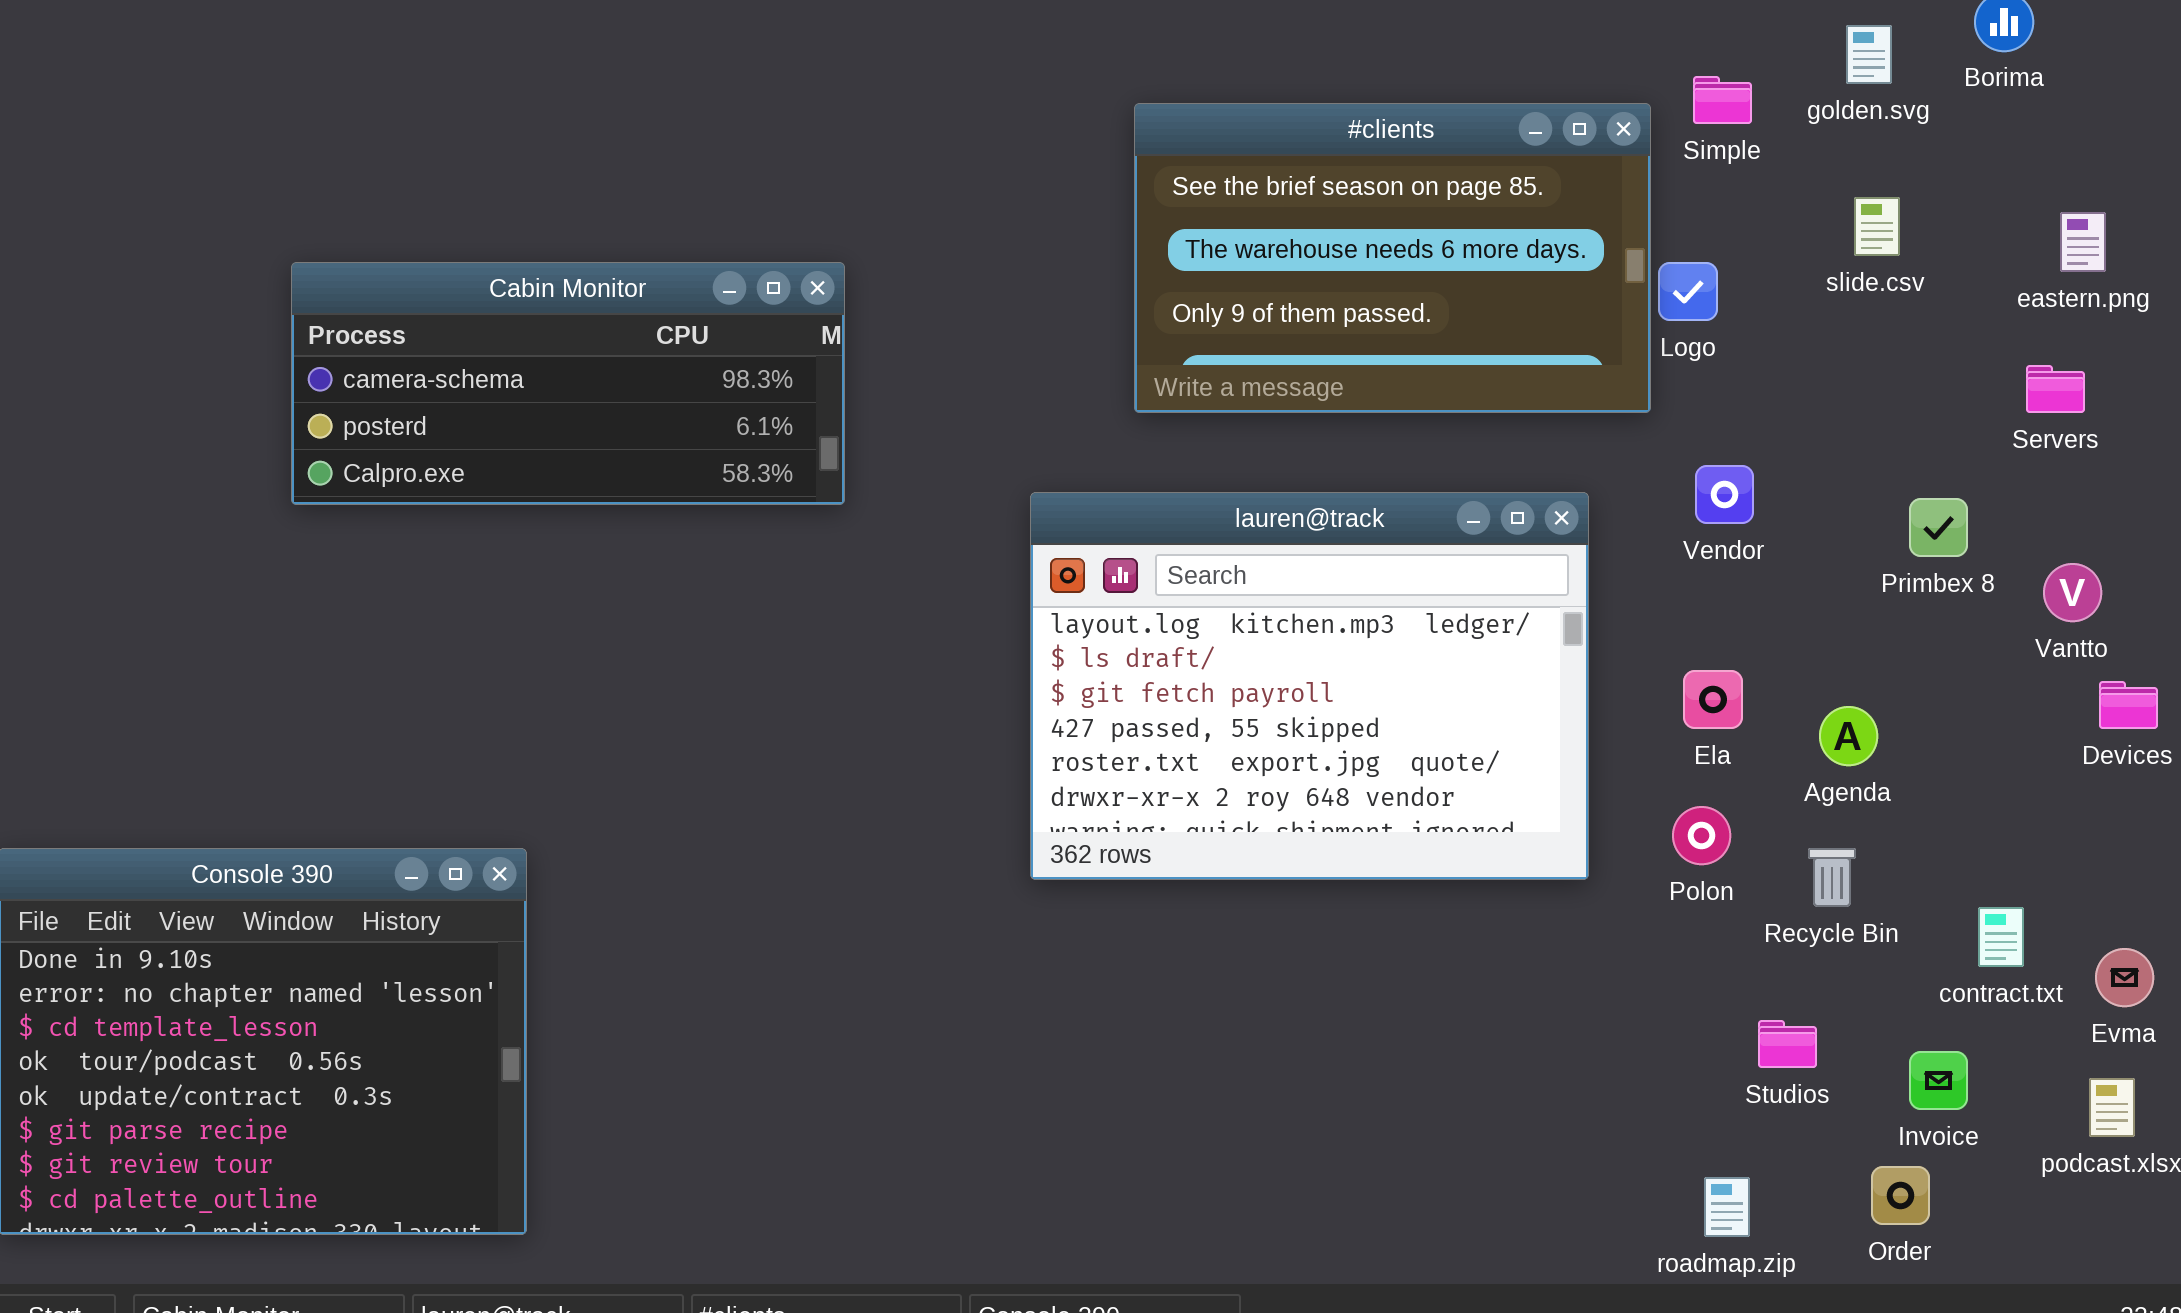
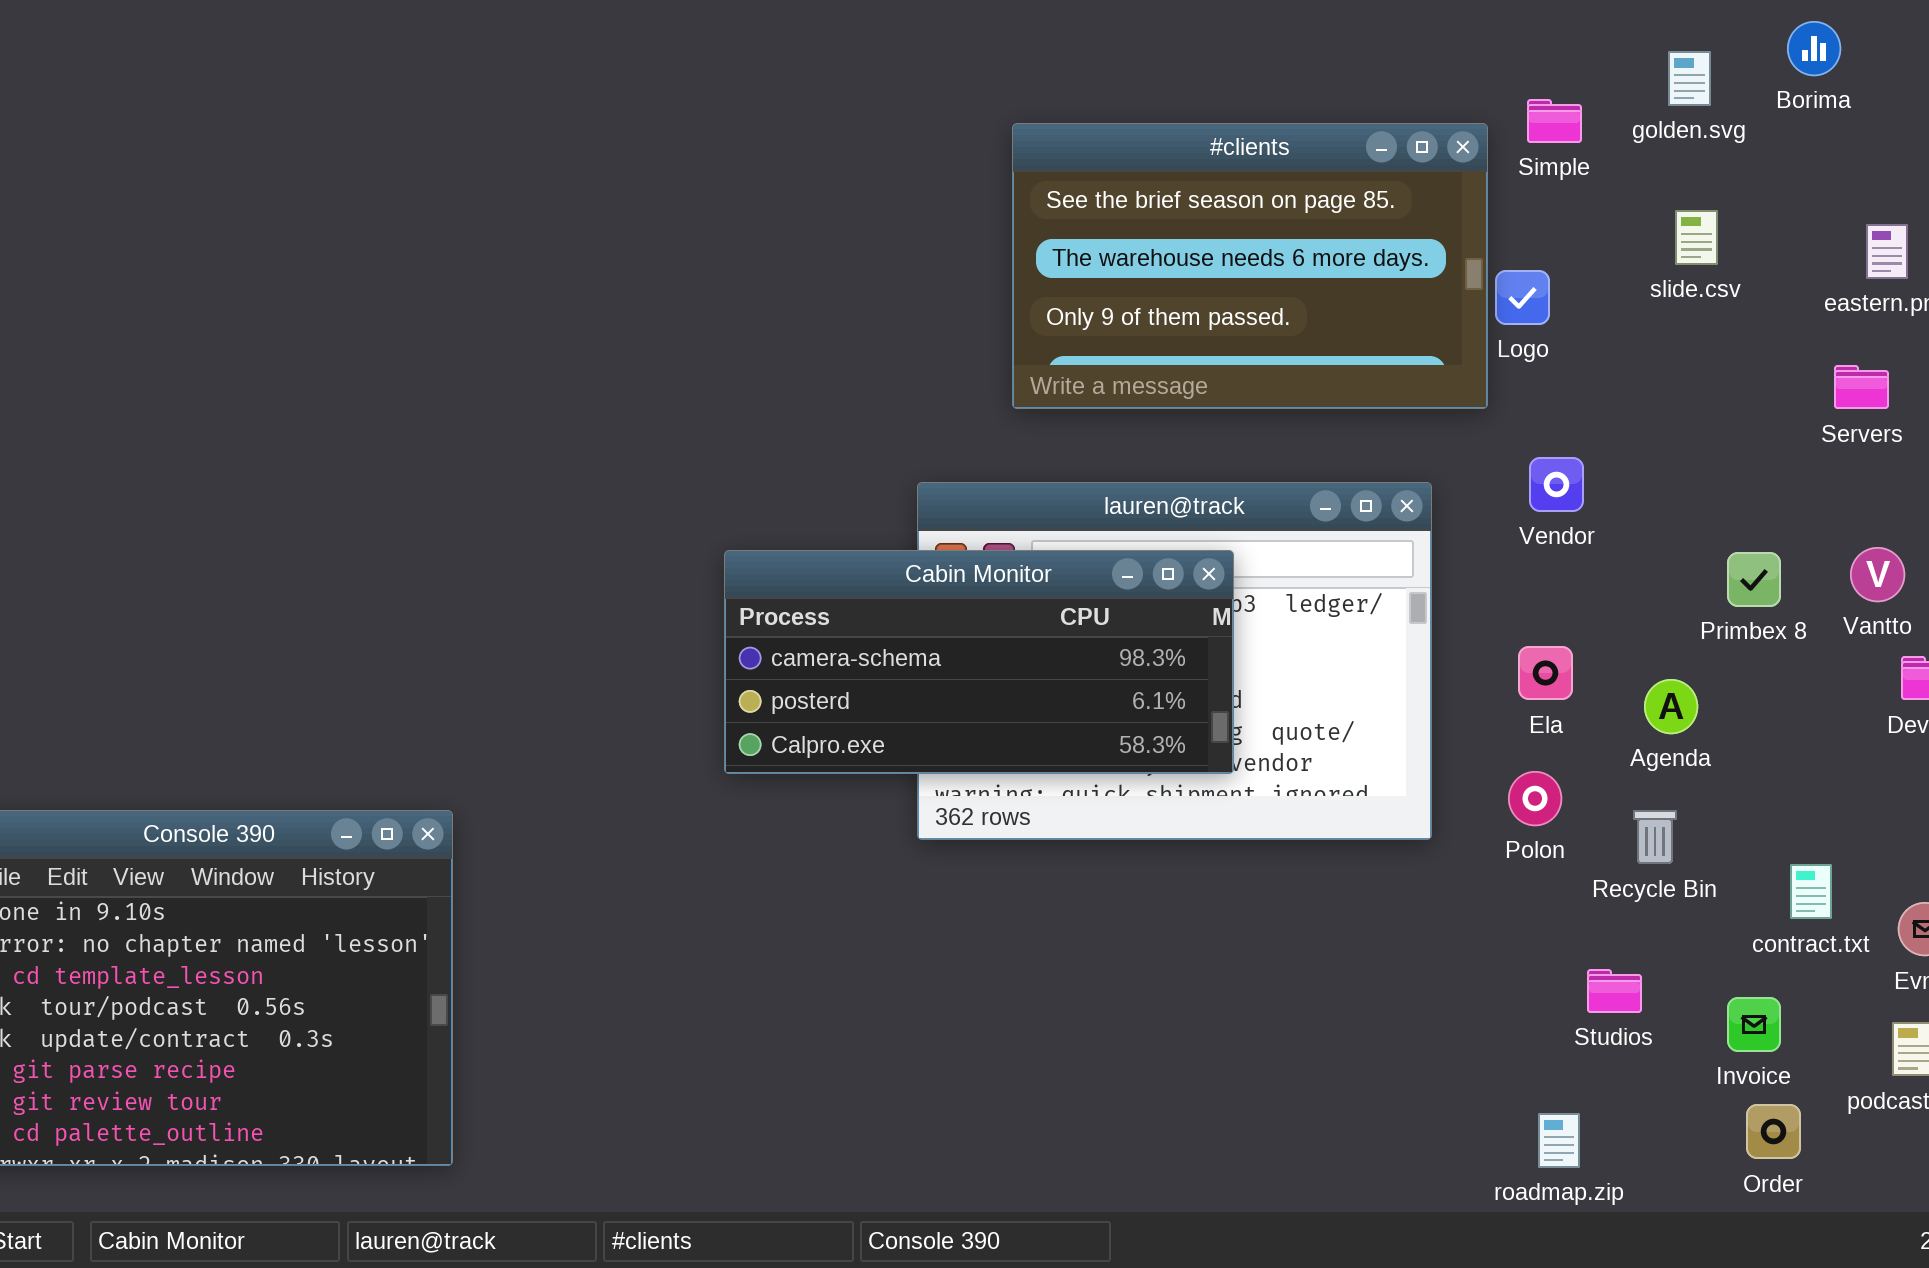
Cabin Monitor: [291,262,845,505] -> [724,550,1234,774], moved
Primbex 8: [1909,498,1968,557] -> [1727,552,1781,607], moved
Order: [1871,1166,1930,1225] -> [1746,1104,1801,1159], moved

